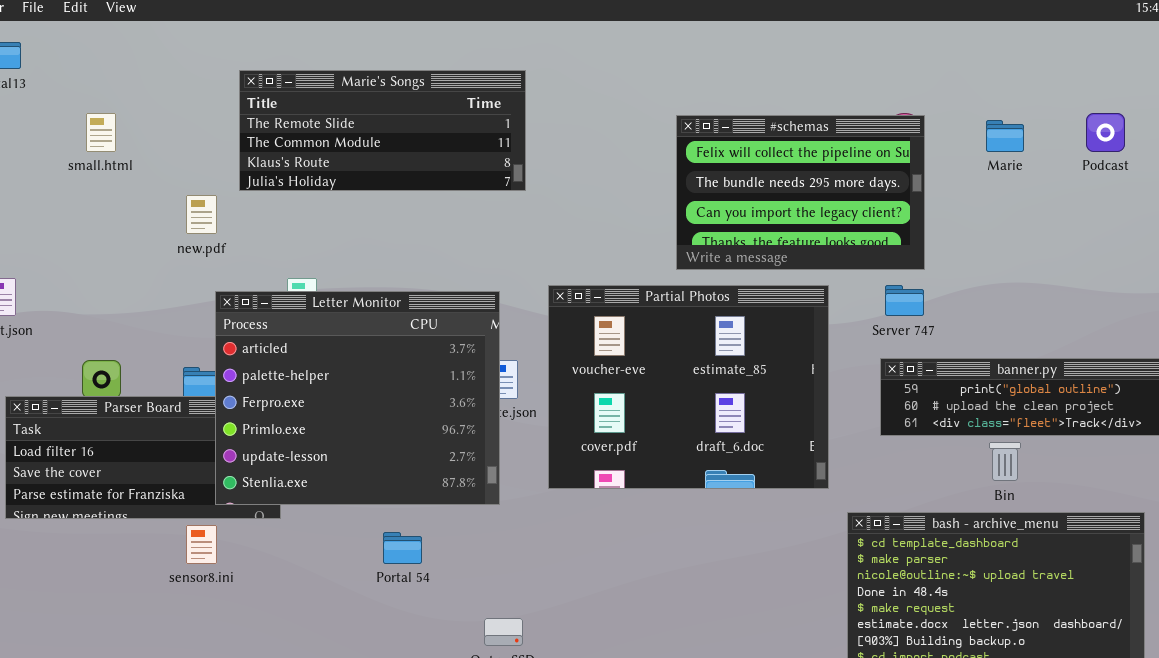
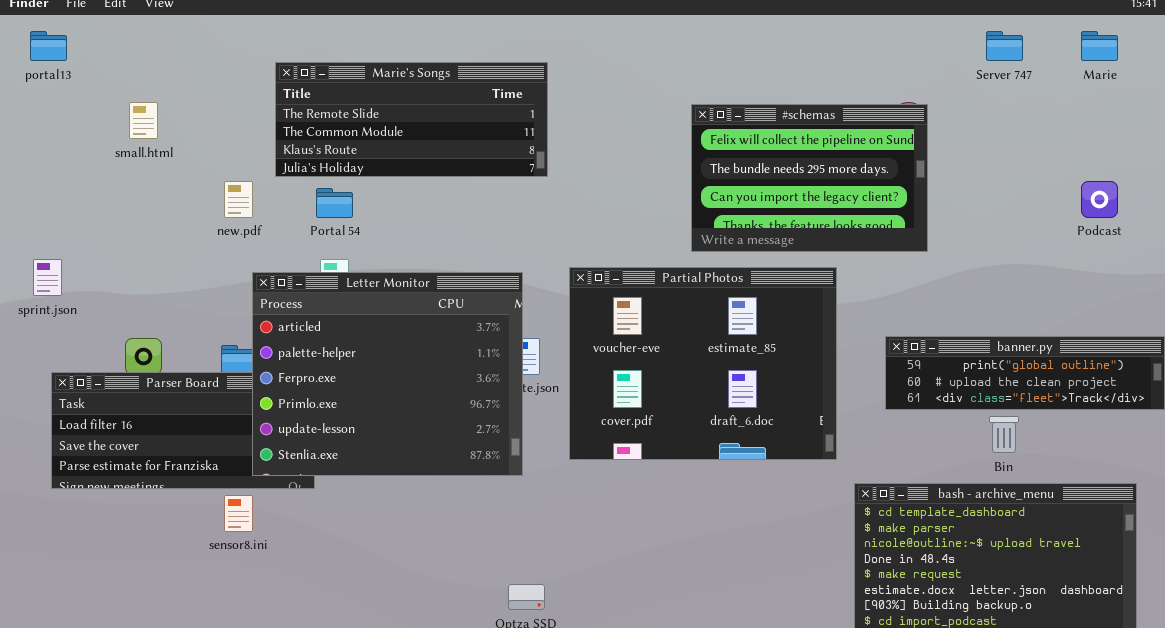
Podcast: [1086,113,1125,152] -> [1081,181,1118,218], moved
Marie: [986,120,1024,152] -> [1081,31,1118,61], moved
Server 747: [885,285,924,316] -> [986,31,1023,61], moved
Portal 54: [383,532,422,564] -> [316,188,353,218], moved

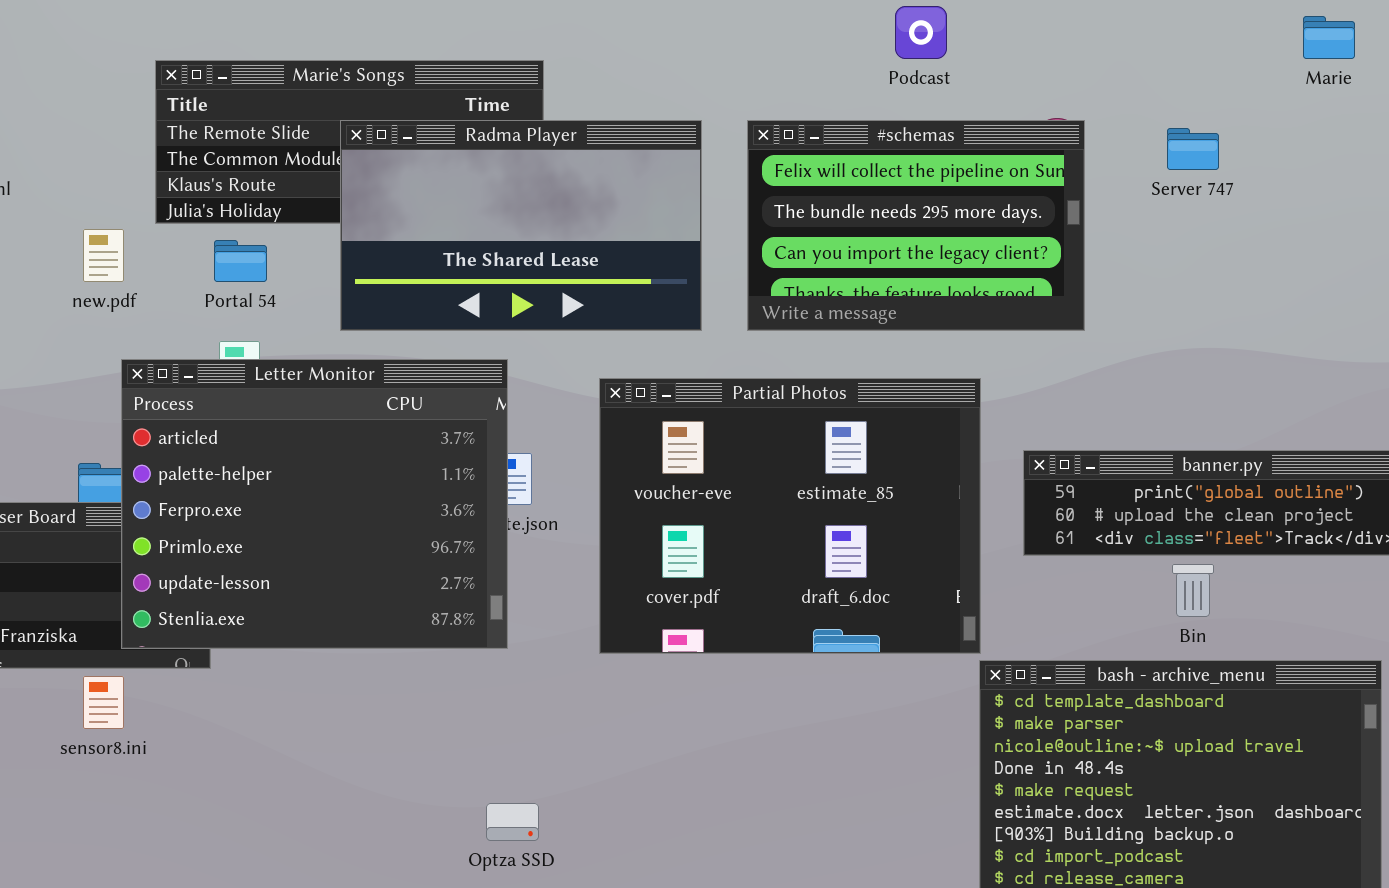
Server 747: [986,31,1023,61] -> [1167,128,1219,170], moved
Radma Player: none -> [340,120,702,331], opened
Podcast: [1081,181,1118,218] -> [895,6,947,59], moved
Partial Photos: [569,267,837,460] -> [599,378,981,654], moved

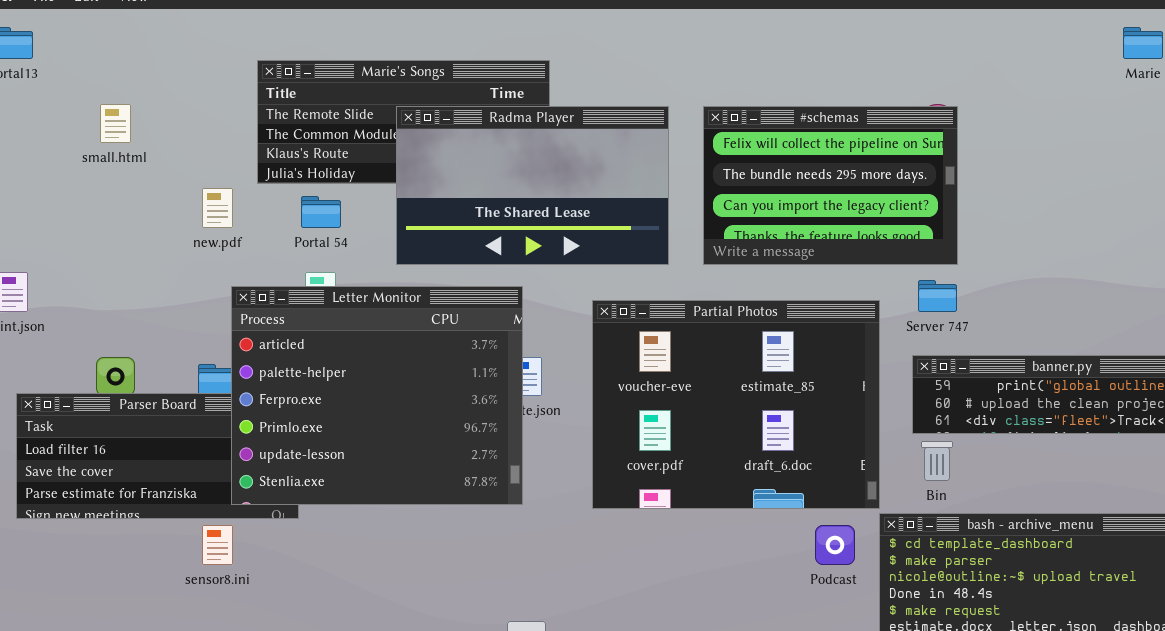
Podcast: [895,6,947,59] -> [815,525,855,565], moved
Server 747: [1167,128,1219,170] -> [918,280,957,312], moved
Bin: [1172,564,1214,617] -> [921,441,953,481], moved

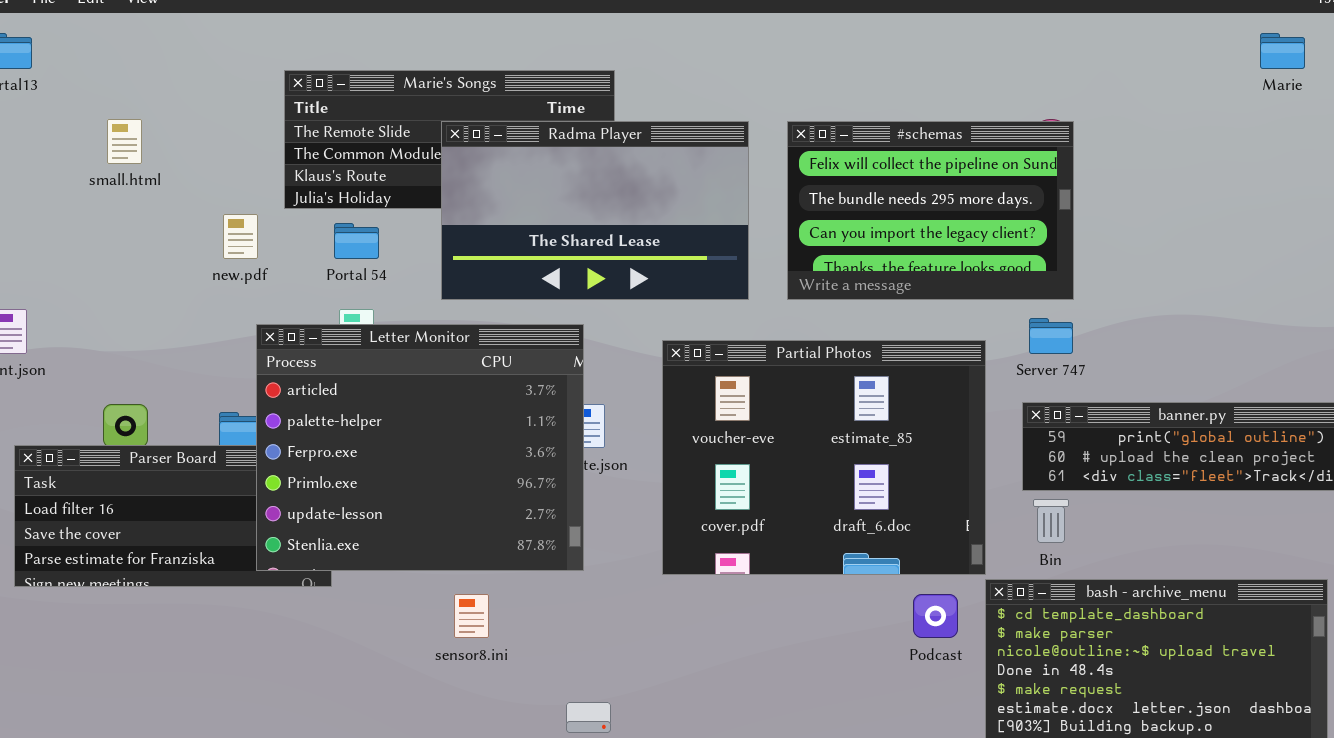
sensor8.ini: [202,525,233,565] -> [454,594,489,638], moved

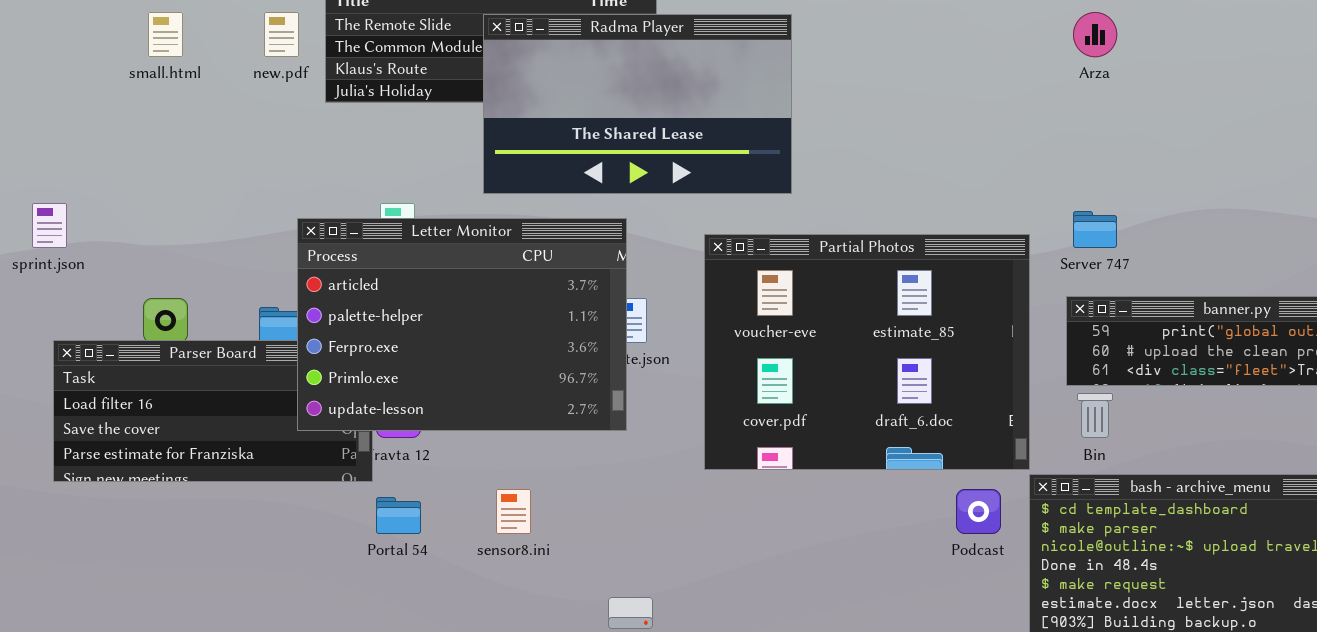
#schemas: [787,121,1074,300] -> none, closed
new.pdf: [223,214,258,259] -> [264,12,299,57], moved
Portal 54: [334,223,379,259] -> [376,497,421,534], moved
Letter Monitor: [256,324,584,571] -> [297,218,627,431], resized

